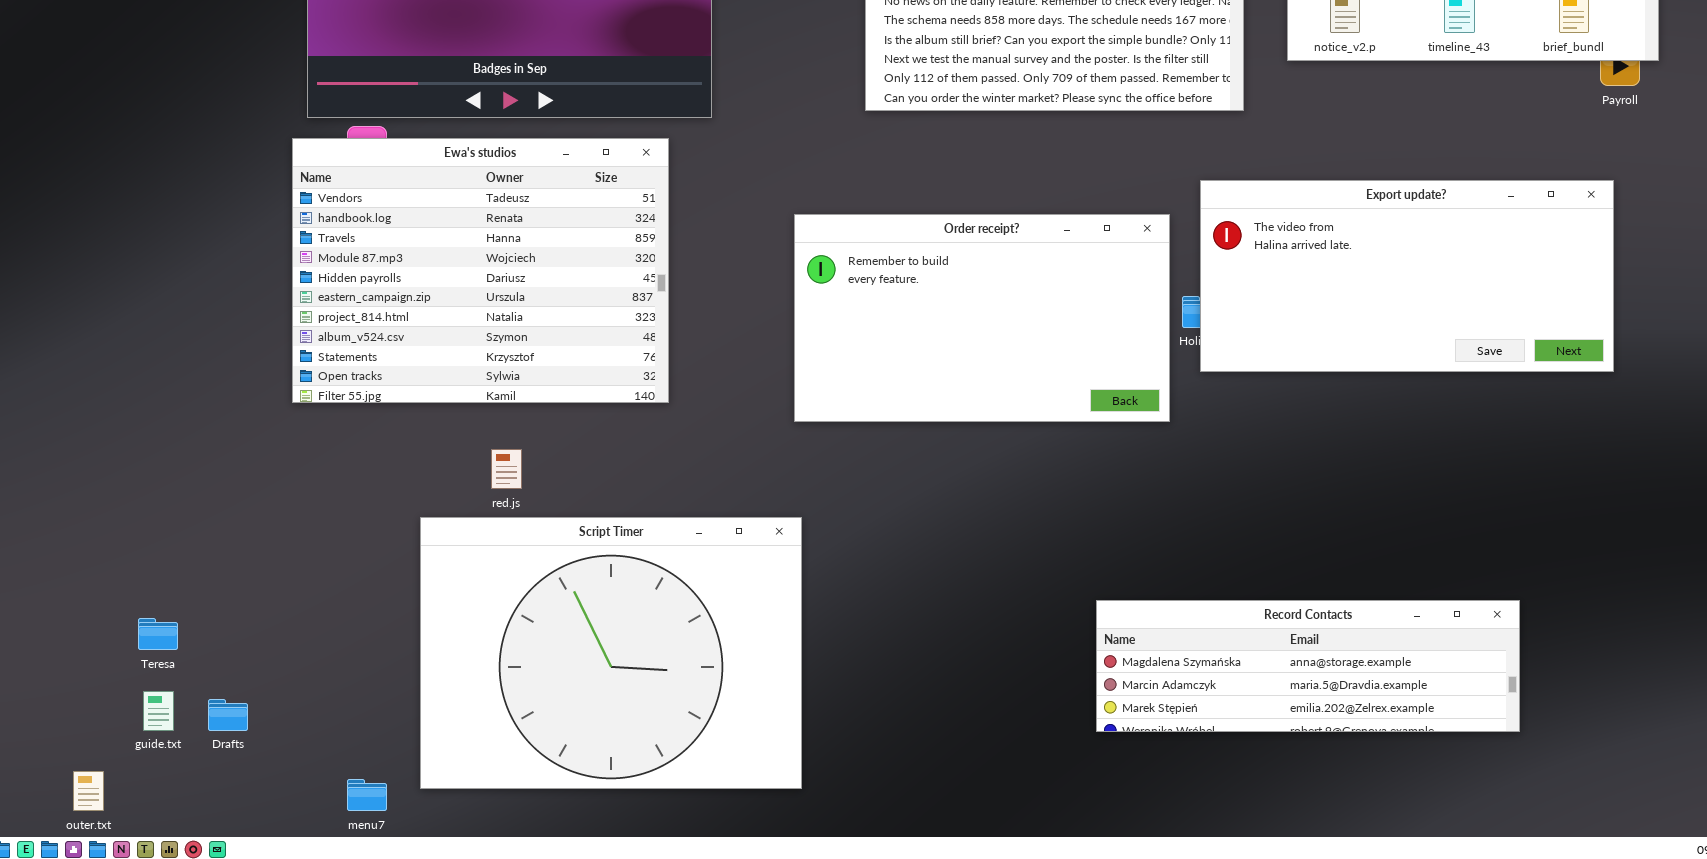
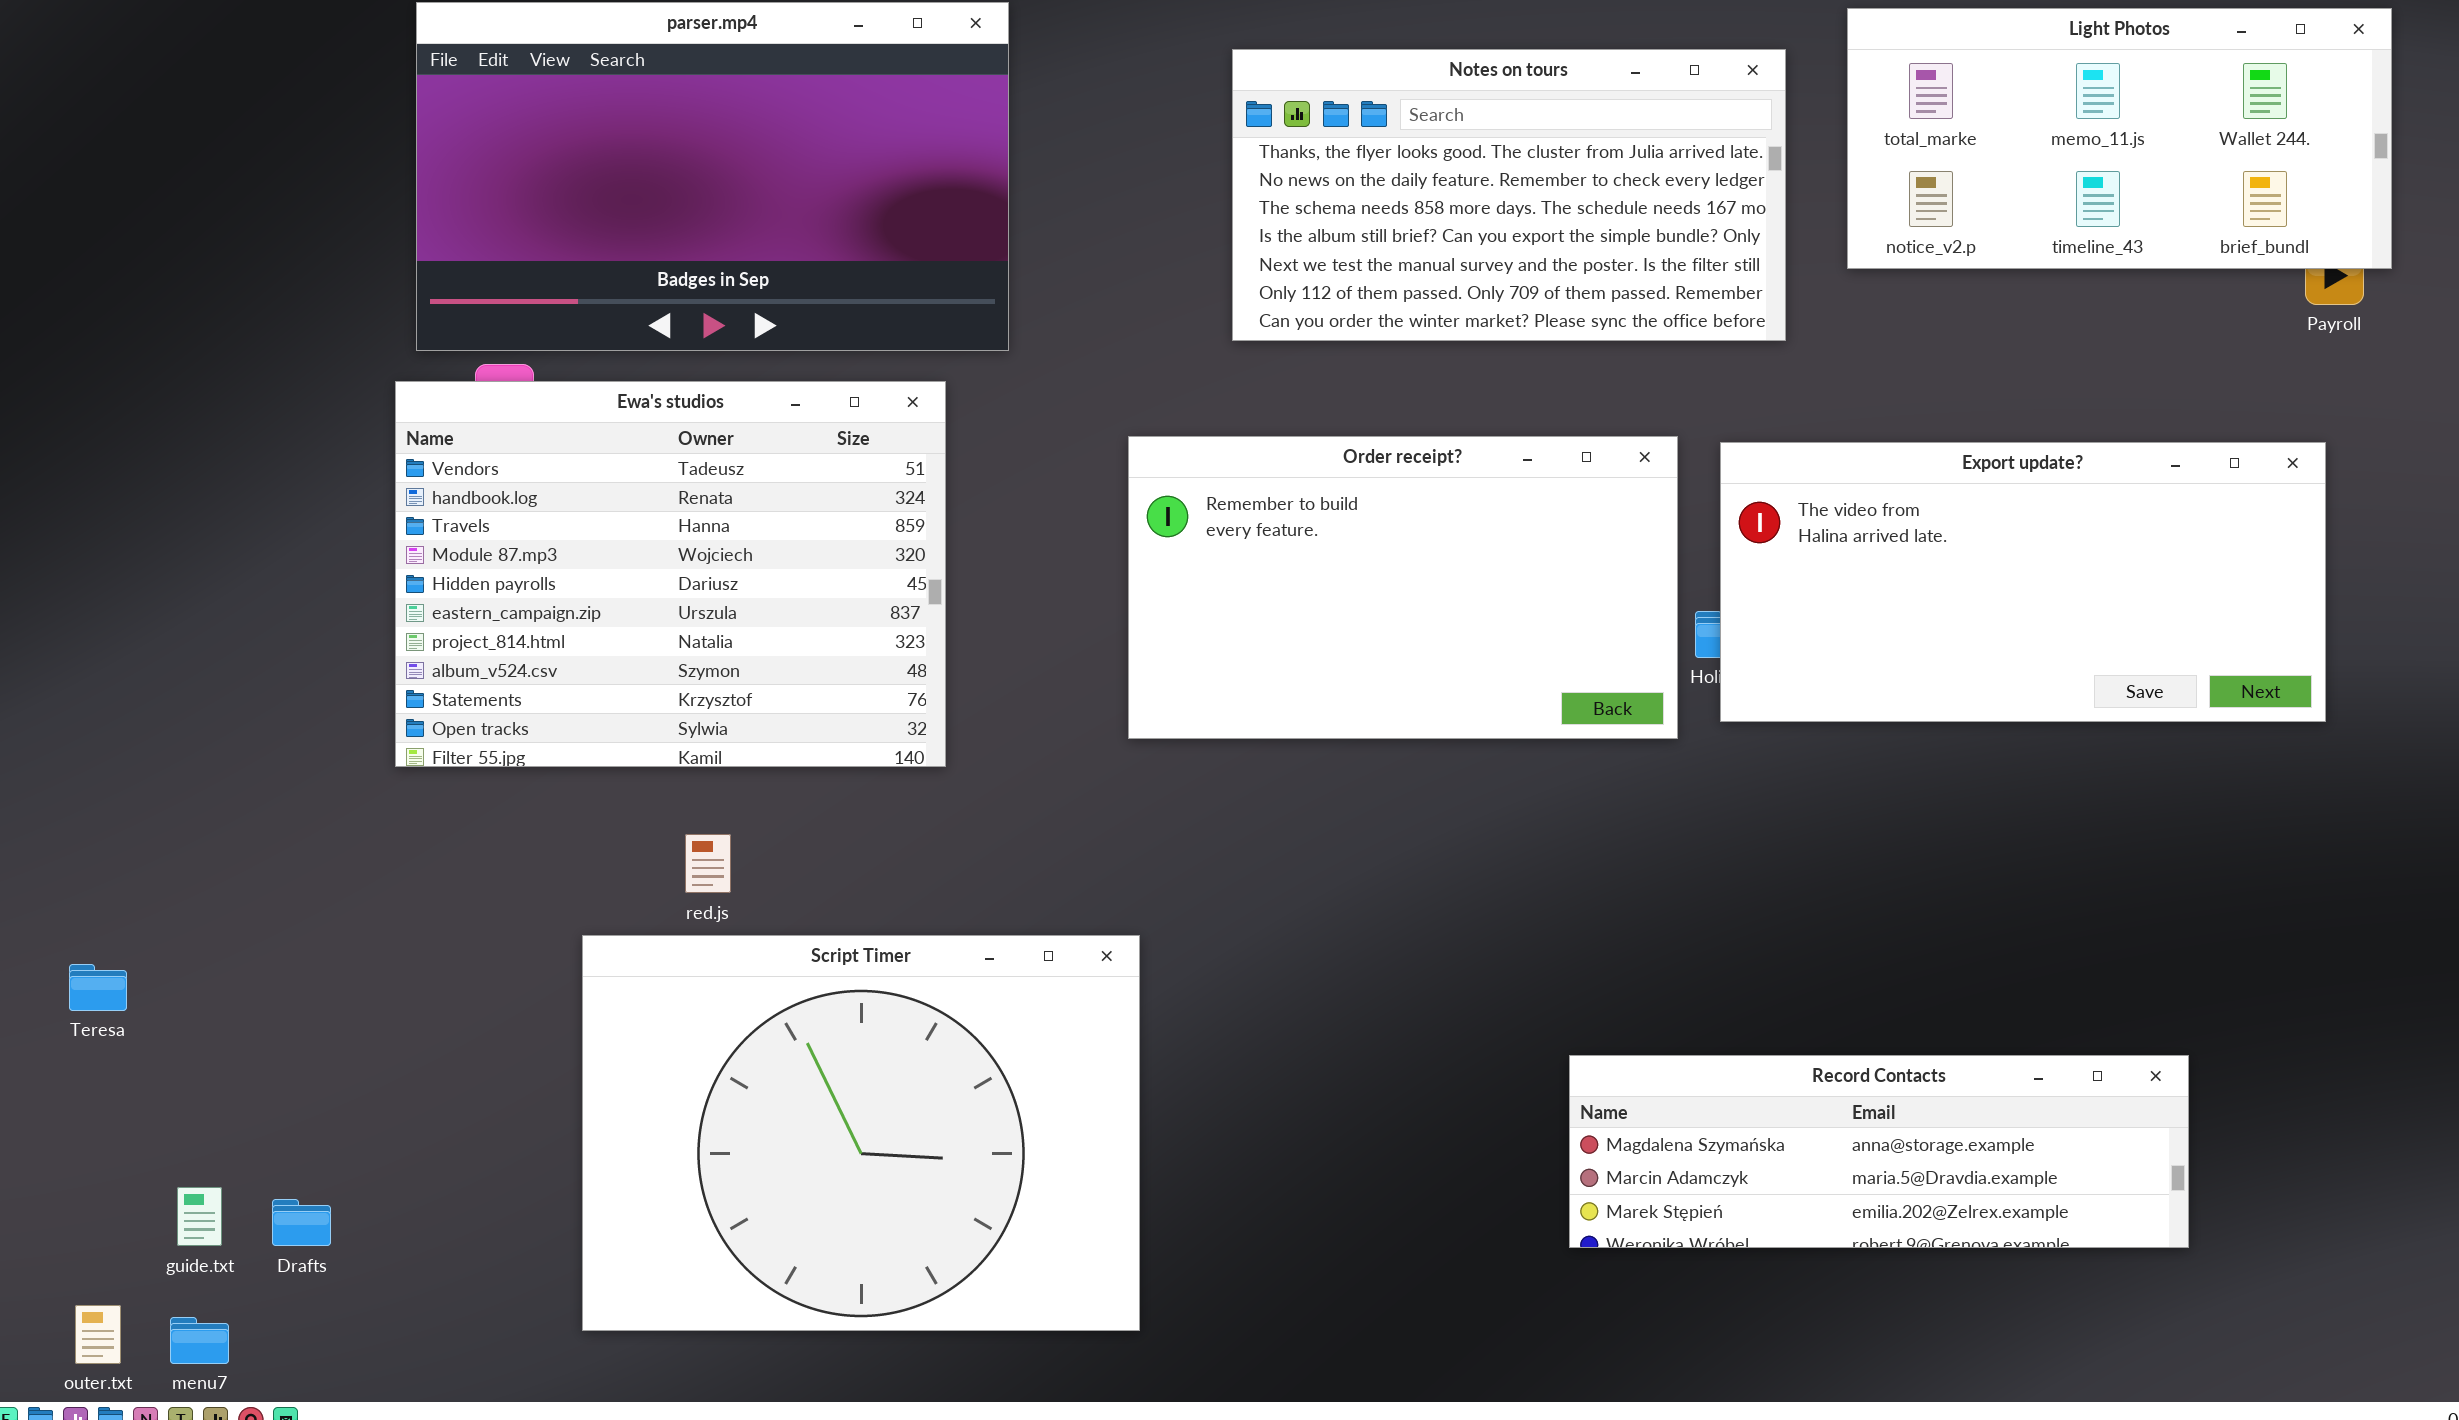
Order receipt?: [794,214,1170,422] -> [1128,436,1678,739], moved
Teresa: [138,618,178,650] -> [69,964,127,1011], moved
menu7: [347,779,387,811] -> [170,1317,229,1364], moved

